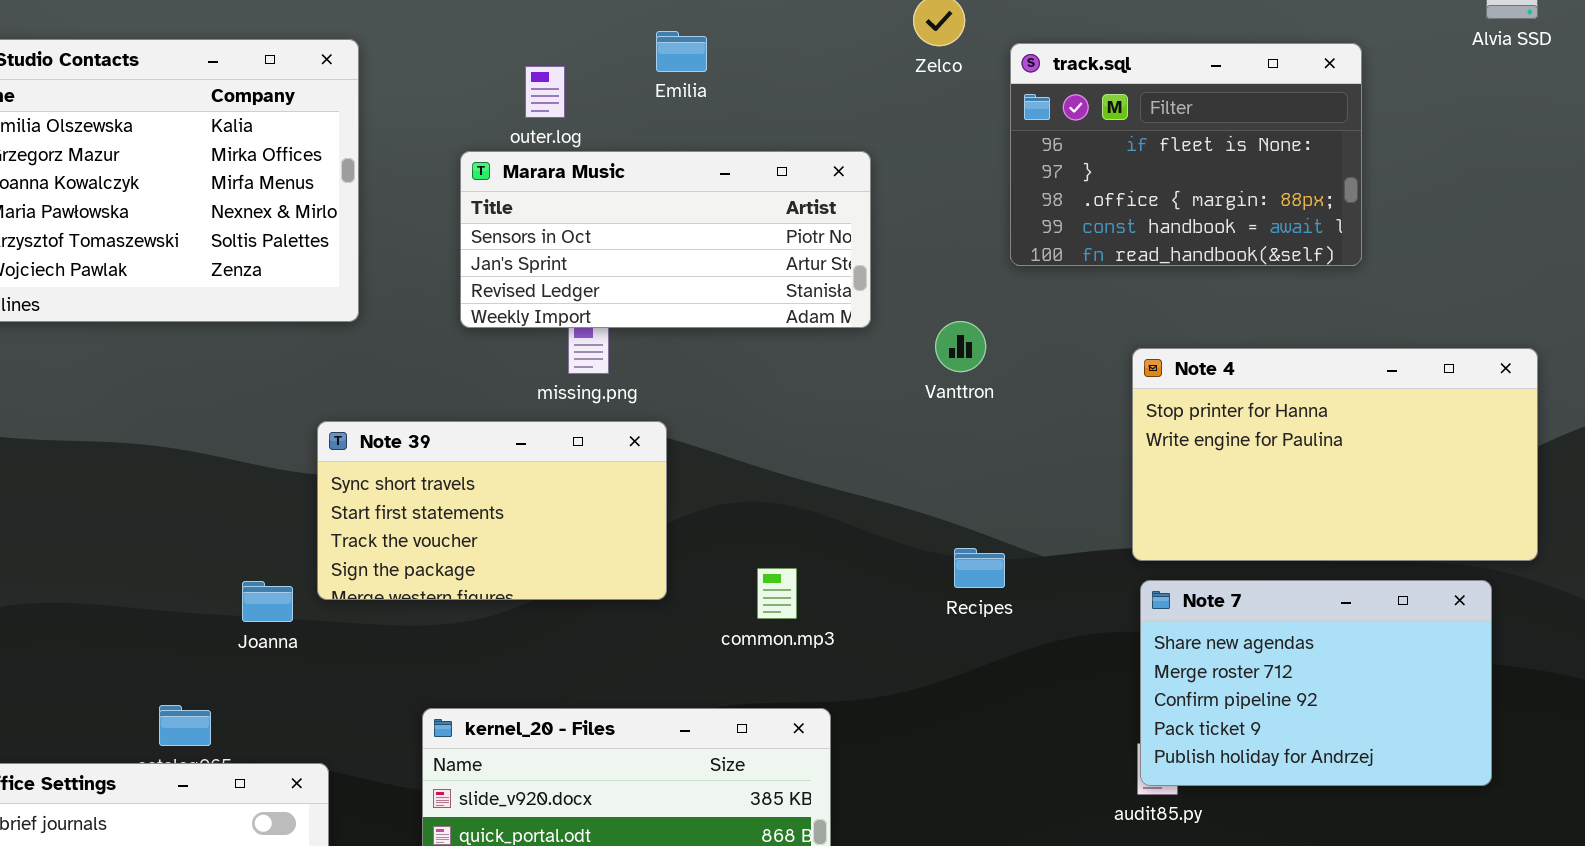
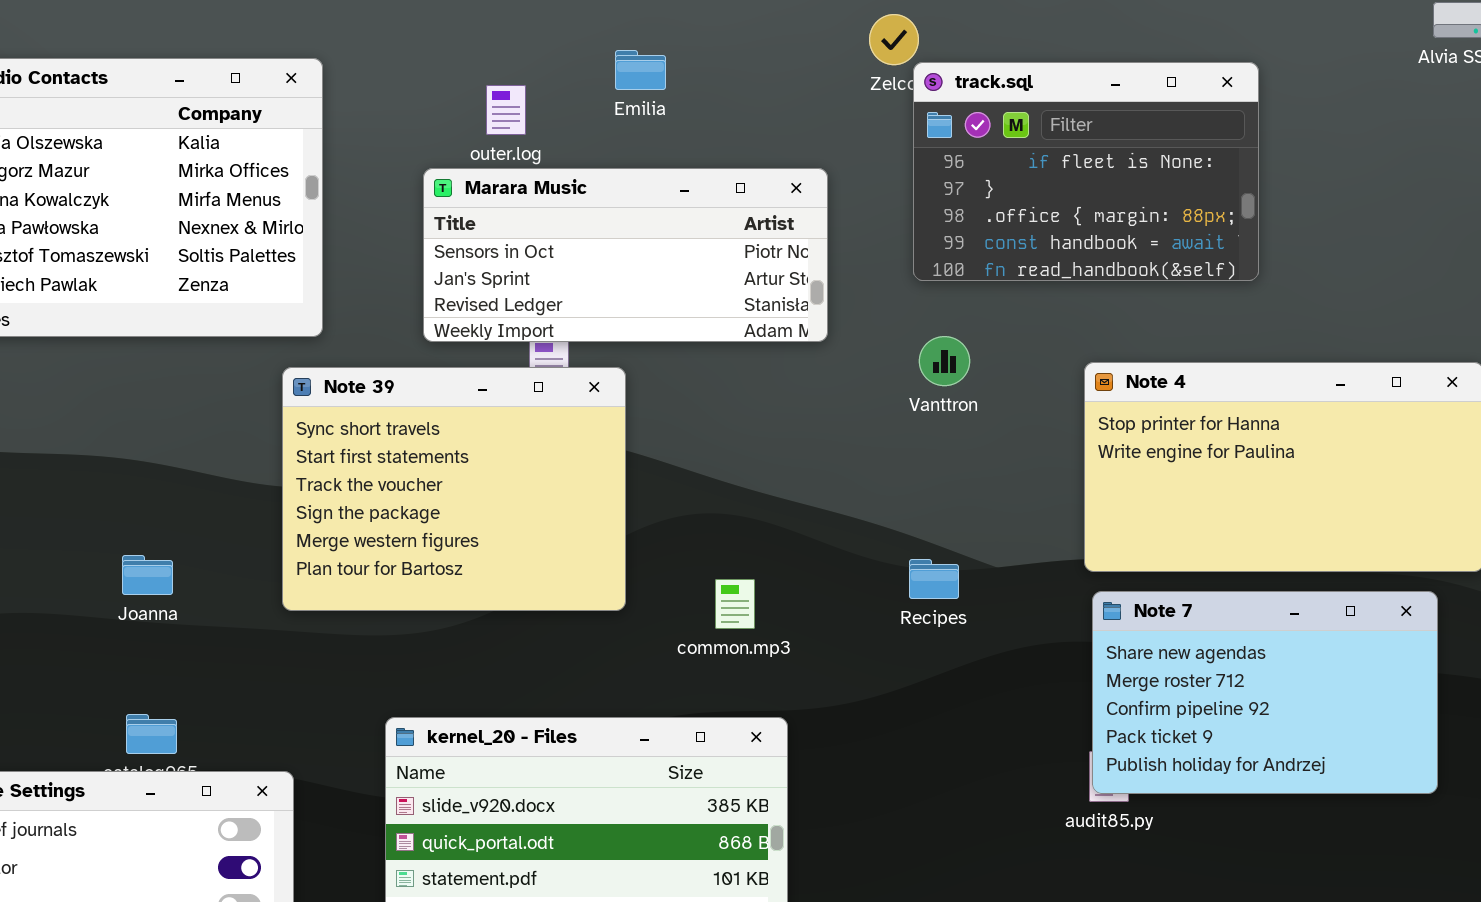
track.sql: [1010,43,1362,266] -> [913,62,1259,281], moved
Vanttron: [935,321,986,372] -> [919,336,970,386], moved
Note 39: [317,421,667,600] -> [282,367,626,611], resized
Joanna: [242,581,293,622] -> [122,555,173,595], moved

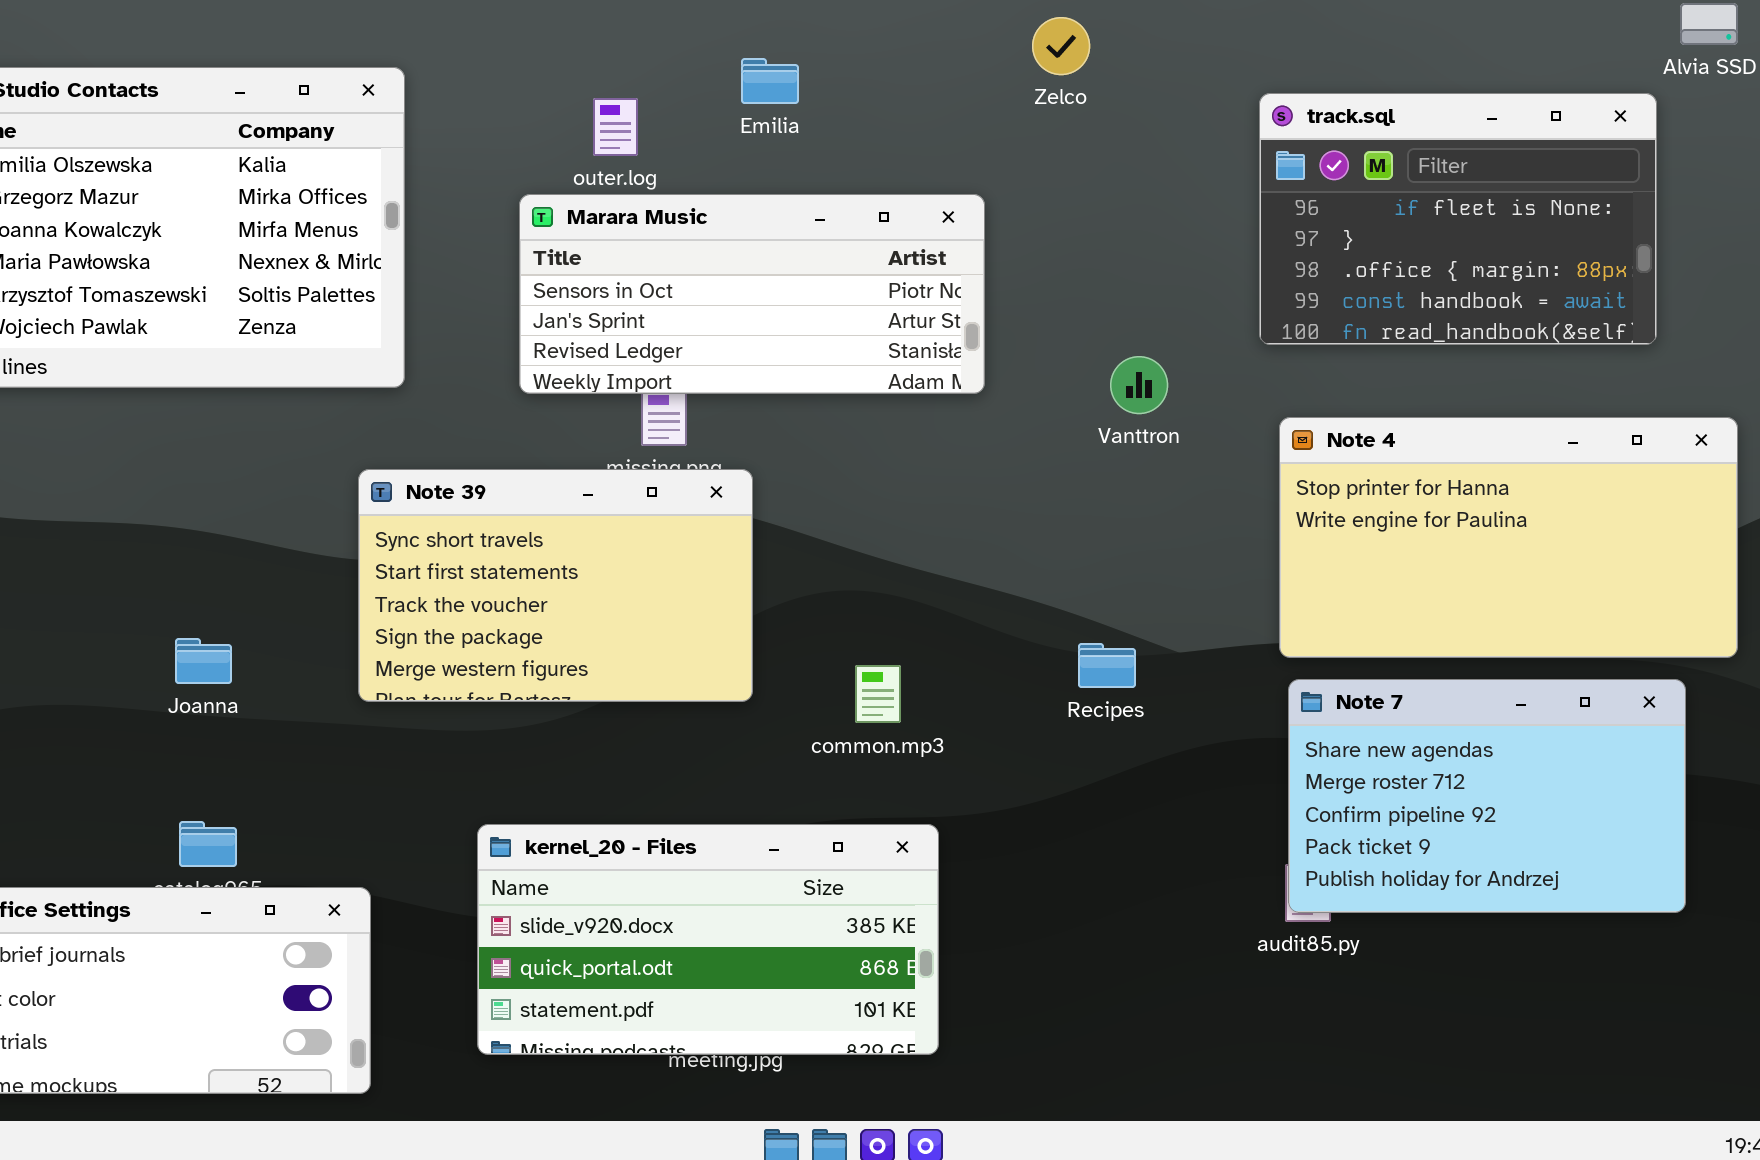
track.sql: [913,62,1259,281] -> [1259,93,1657,345], moved
Vanttron: [919,336,970,386] -> [1110,356,1168,414], moved
Note 39: [282,367,626,611] -> [358,469,753,702], resized

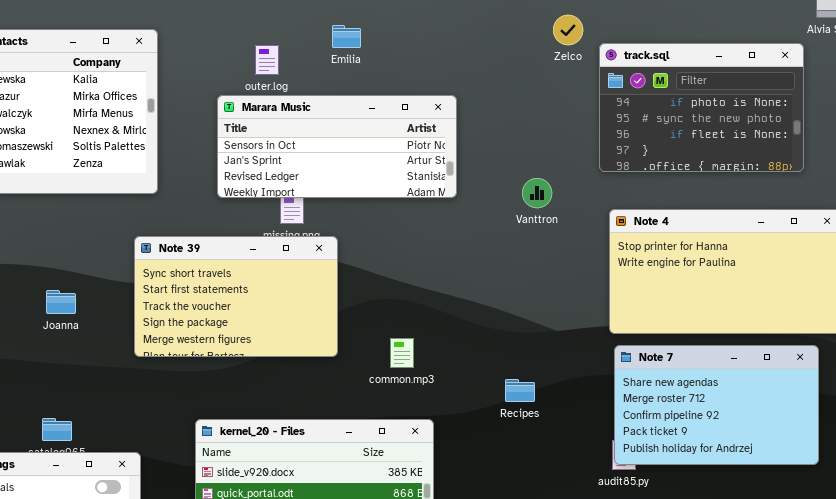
Zelco: [1032,17,1090,75] -> [553,15,583,45], moved
track.sql: [1259,93,1657,345] -> [599,43,804,172], scrolled up 2 rows
Joanna: [175,638,232,684] -> [46,290,76,314], moved
Recipes: [1078,643,1136,688] -> [505,379,535,402], moved

